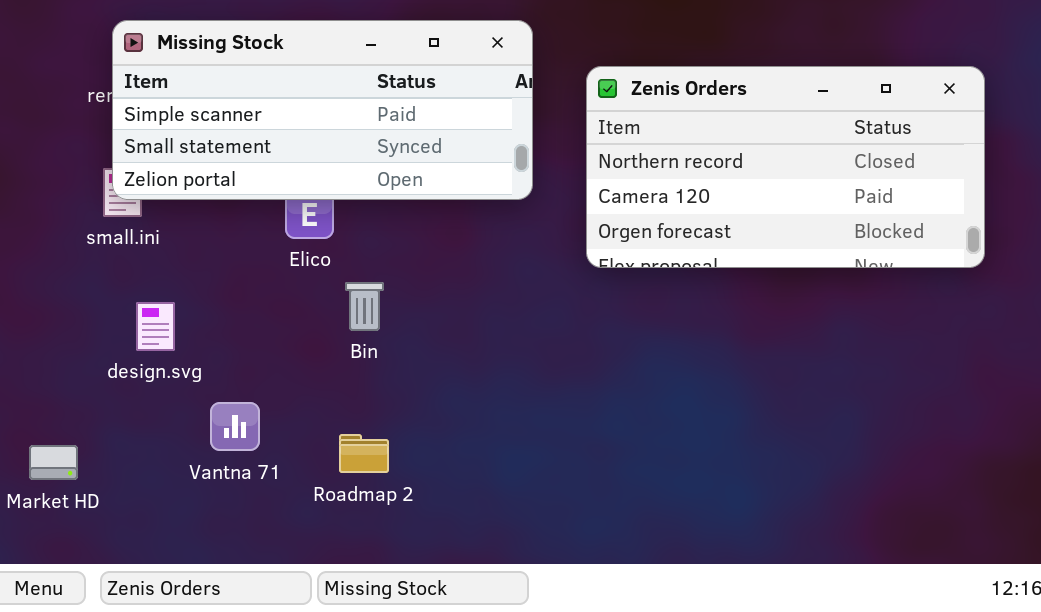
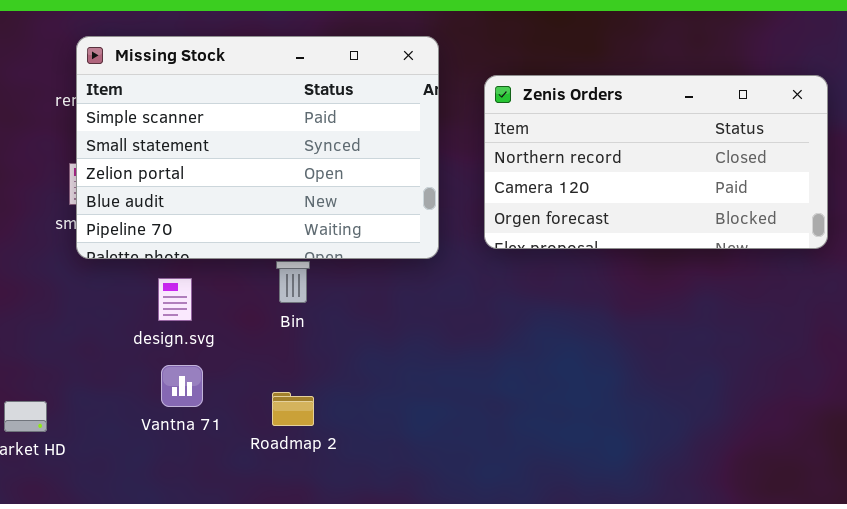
Missing Stock: [112,20,533,200] -> [76,36,439,259], resized
design.svg: [136,302,175,351] -> [158,278,192,321], moved

